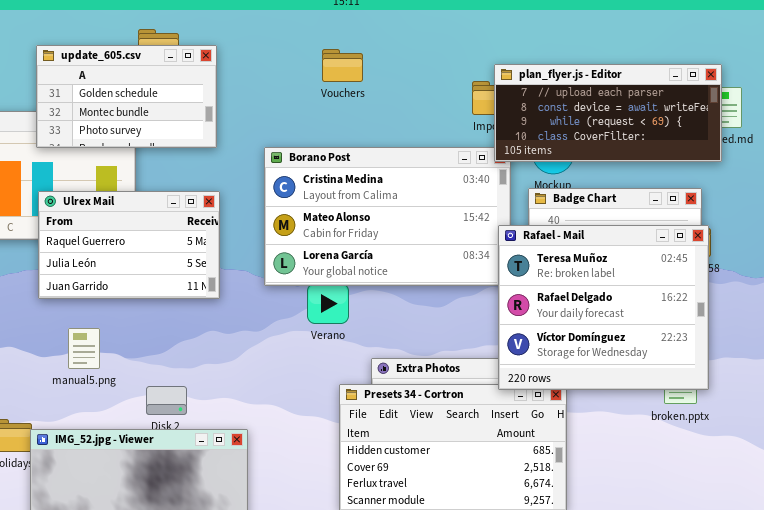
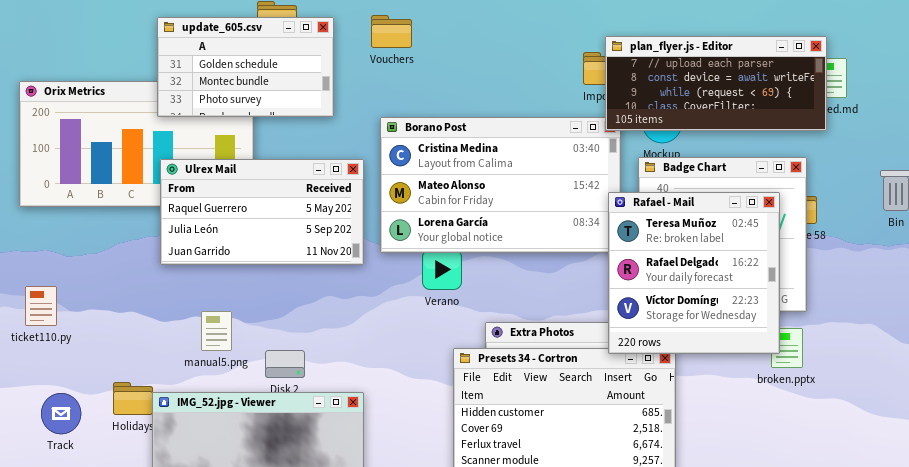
Vouchers: [322,49,363,82] -> [371,15,412,48], moved
Ulrex Mail: [38,191,220,299] -> [160,159,364,265], resized
Rafael - Mail: [498,225,709,390] -> [608,192,780,354], resized
manual5.png: [68,328,100,369] -> [201,311,232,351], moved

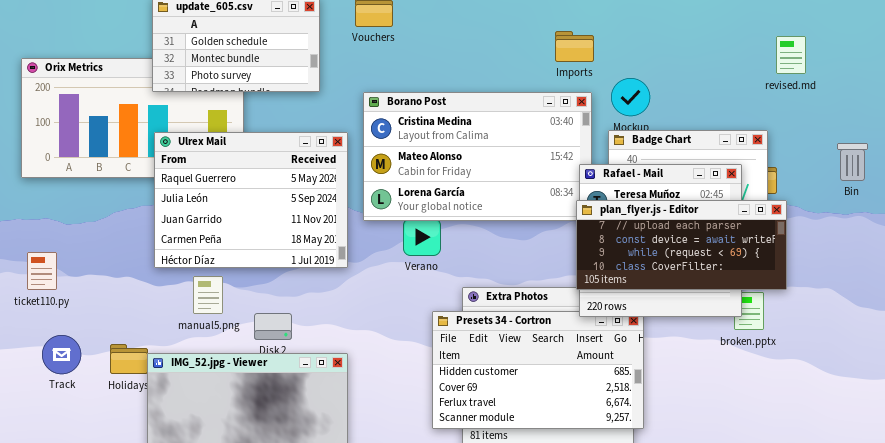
plan_flyer.js - Editor: [605,36,827,131] -> [576,200,787,290], moved
Ulrex Mail: [160,159,364,265] -> [154,132,348,268], resized
Track: [41,393,81,434] -> [42,335,81,374], moved

